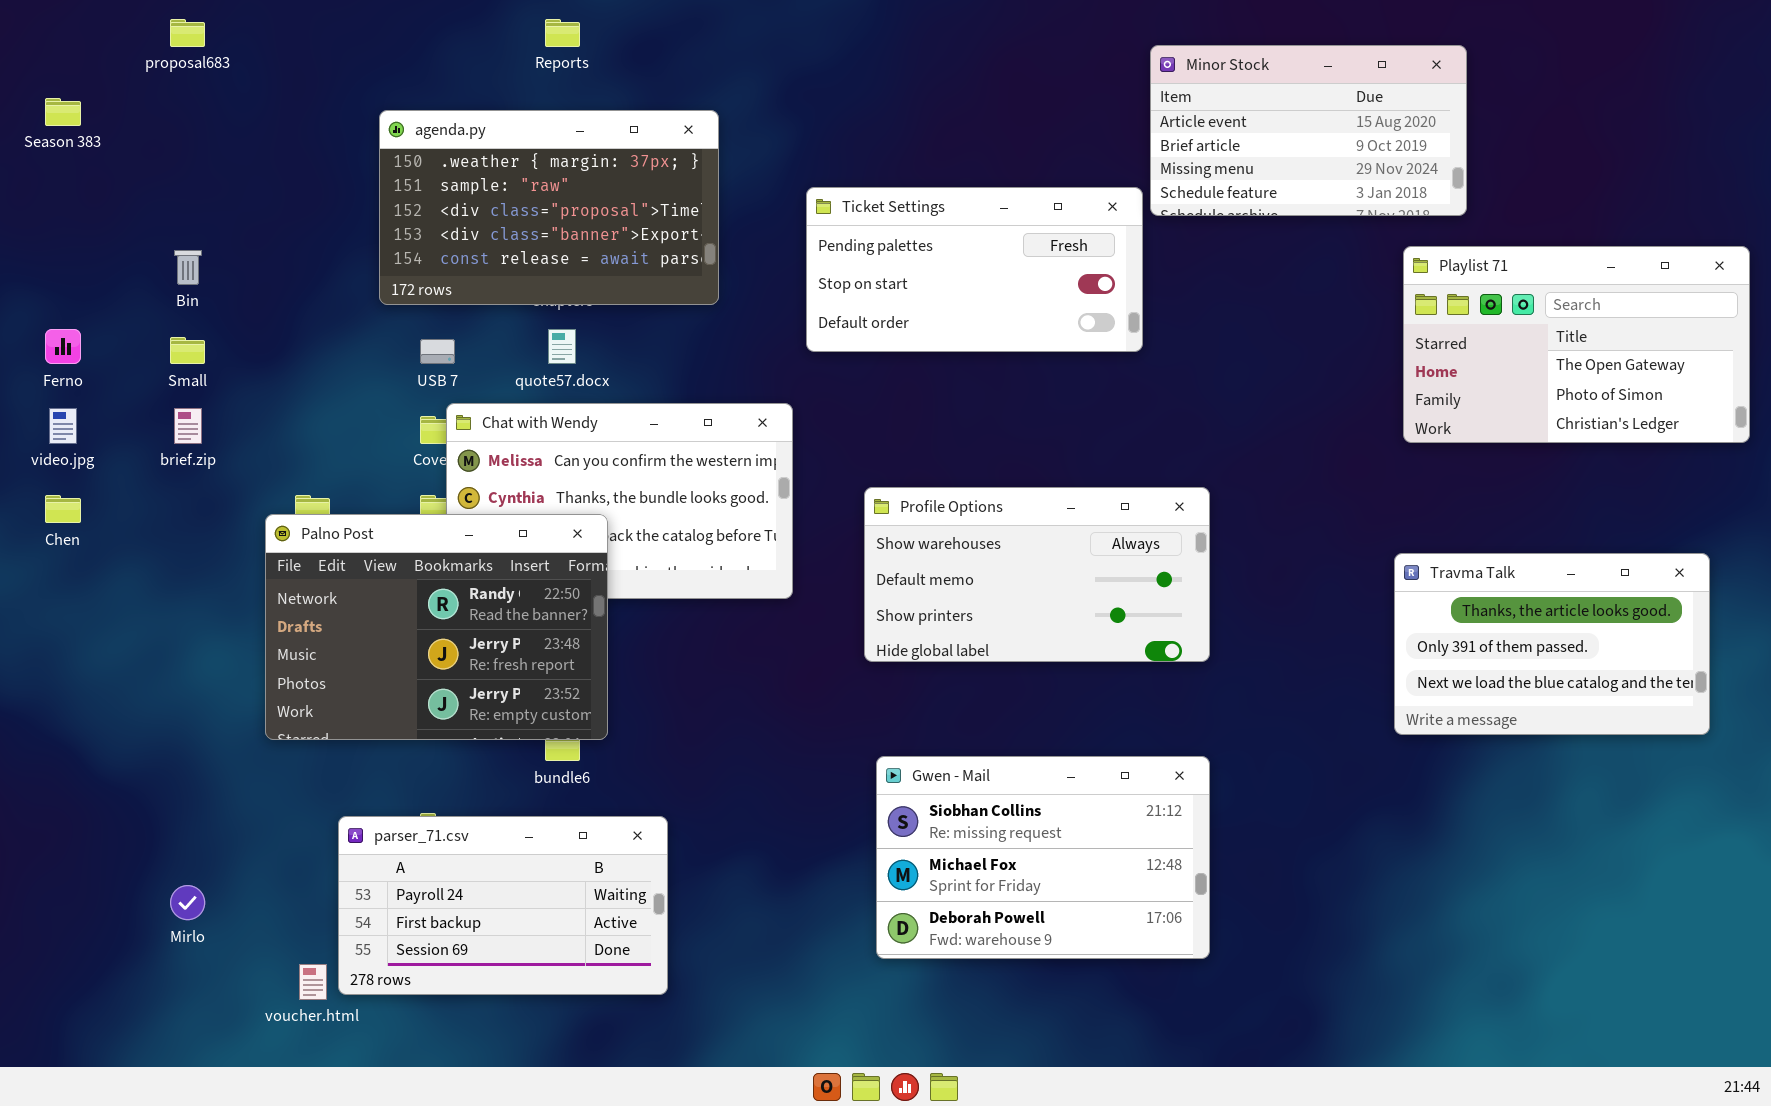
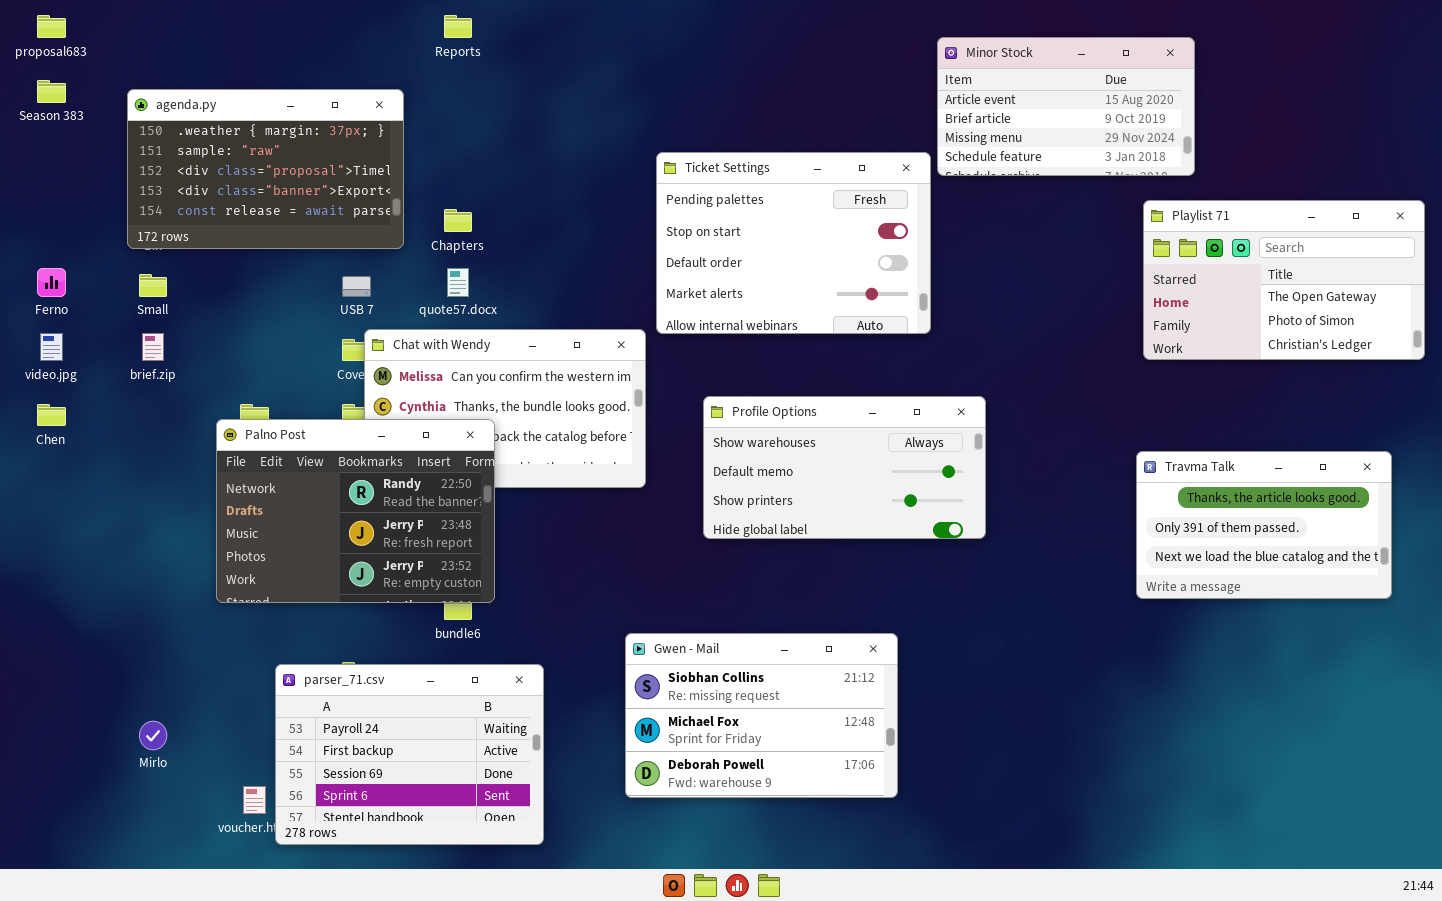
proposal683: [170,19,205,47] -> [37,15,66,38], moved
agenda.py: [379,110,719,305] -> [127,89,404,249], moved
Ticket Settings: [806,187,1143,352] -> [656,152,931,334], resized
Gwen - Mail: [876,756,1210,959] -> [625,633,898,798], moved
parser_71.csv: [338,816,668,995] -> [275,664,544,845], resized

